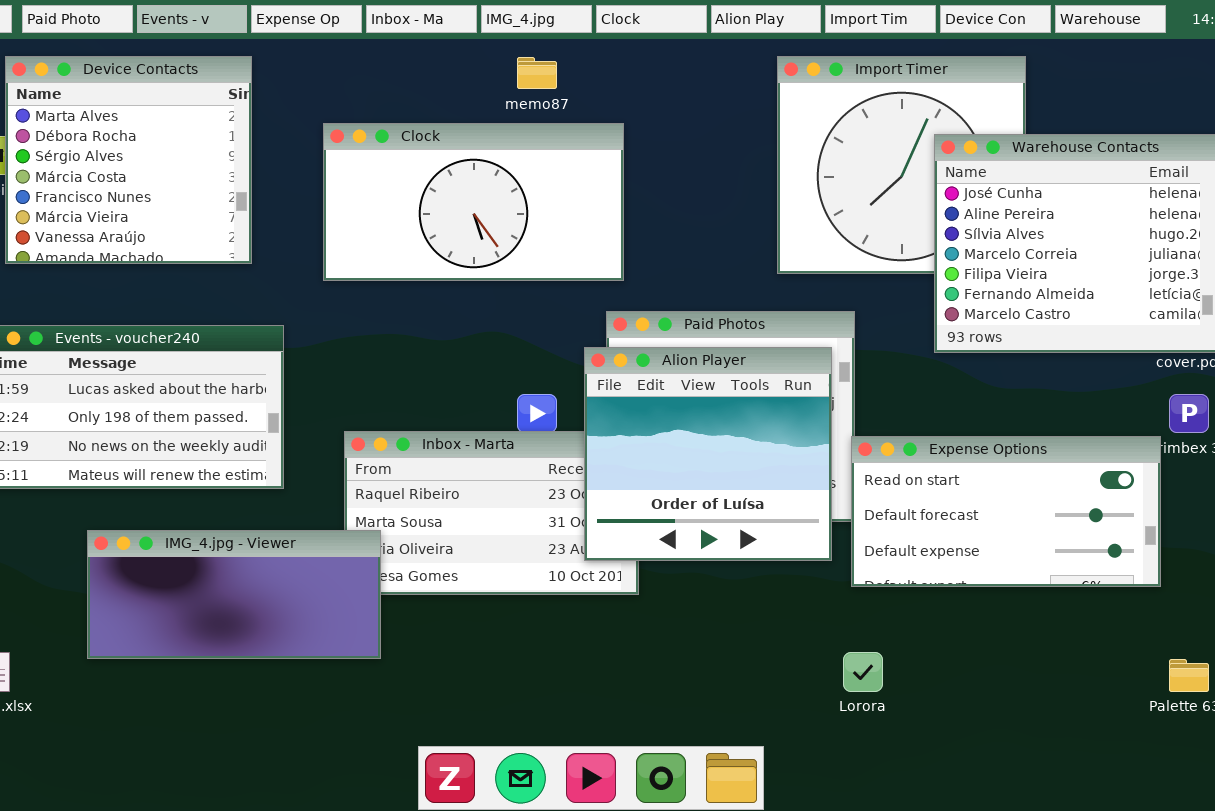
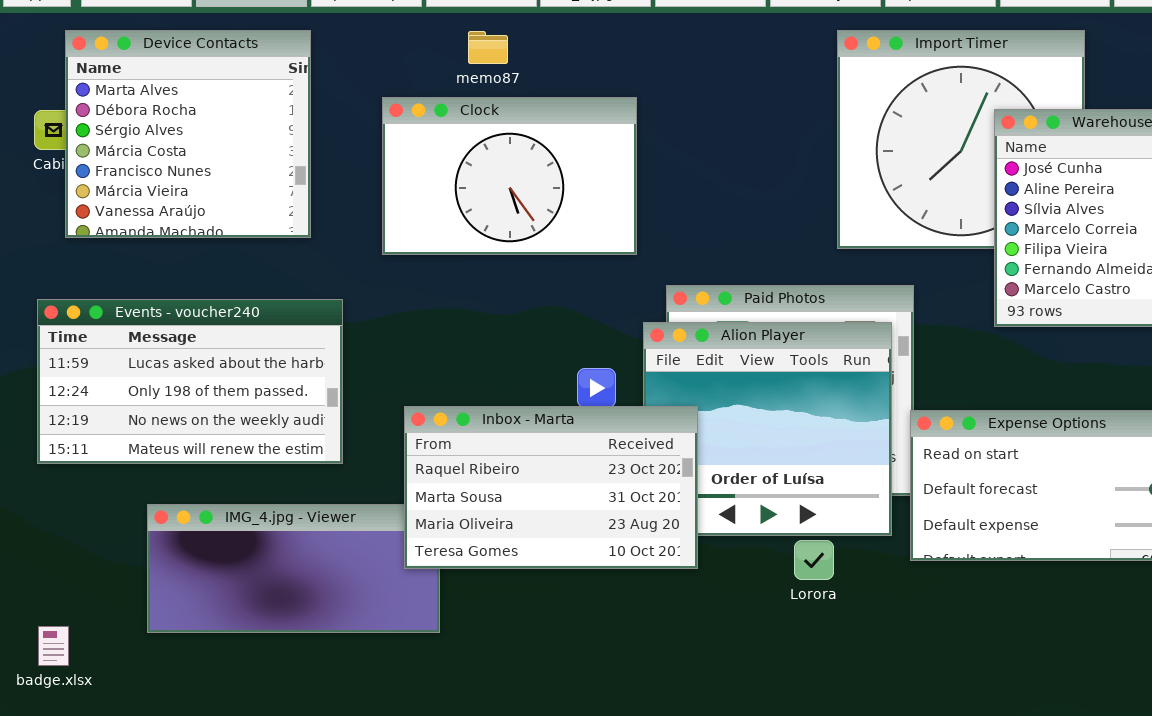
memo87: [517,57,557,89] -> [468,31,508,64], moved
Clock: [323,123,624,281] -> [382,97,637,255], resized
Inbox - Marta: [344,431,639,595] -> [404,406,698,569], raised
Lorora: [843,652,883,692] -> [794,540,834,580], moved

